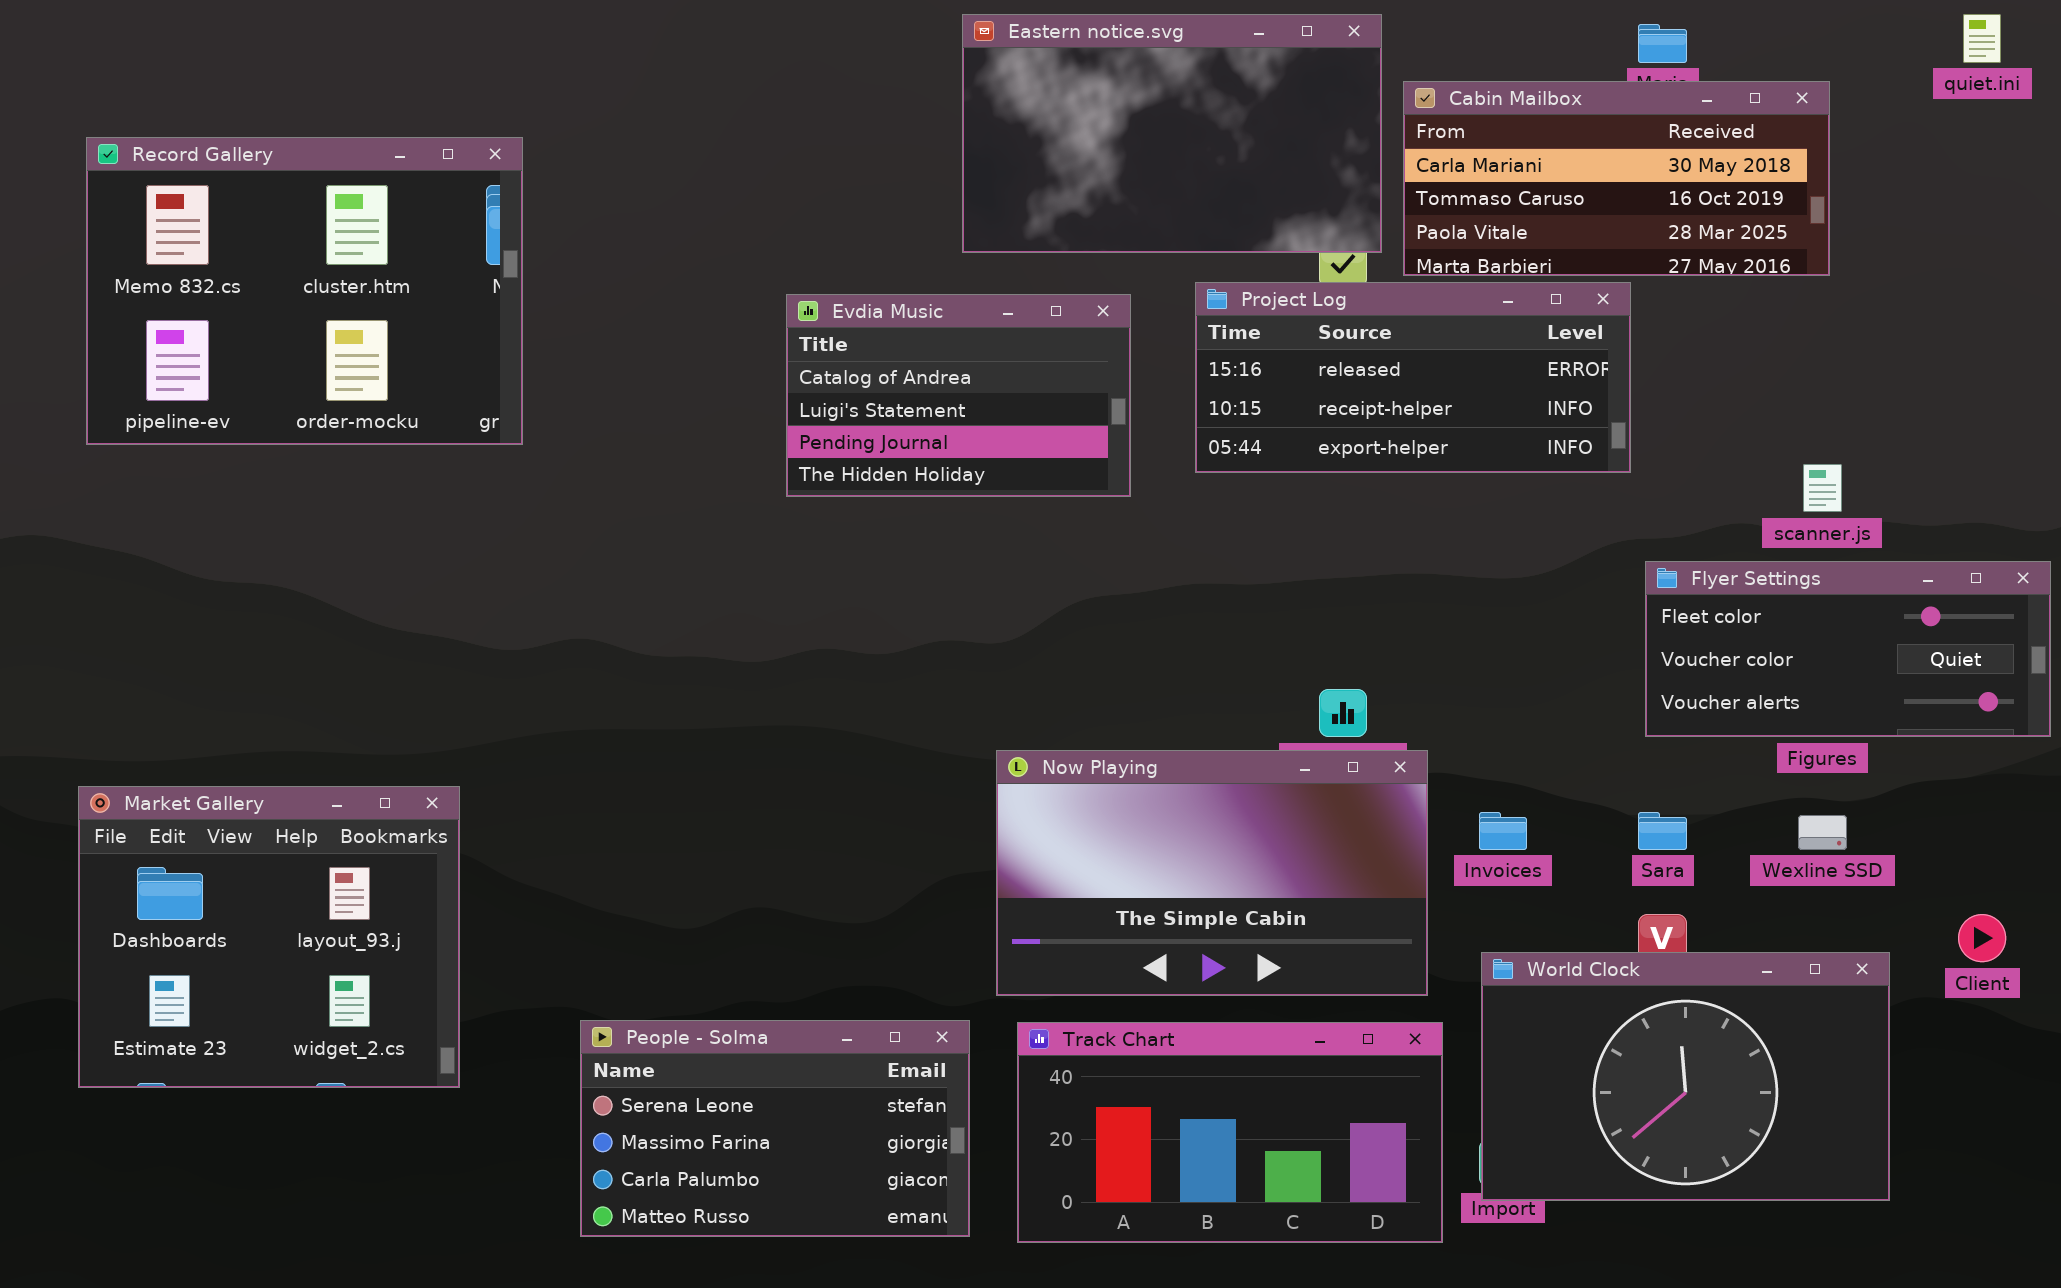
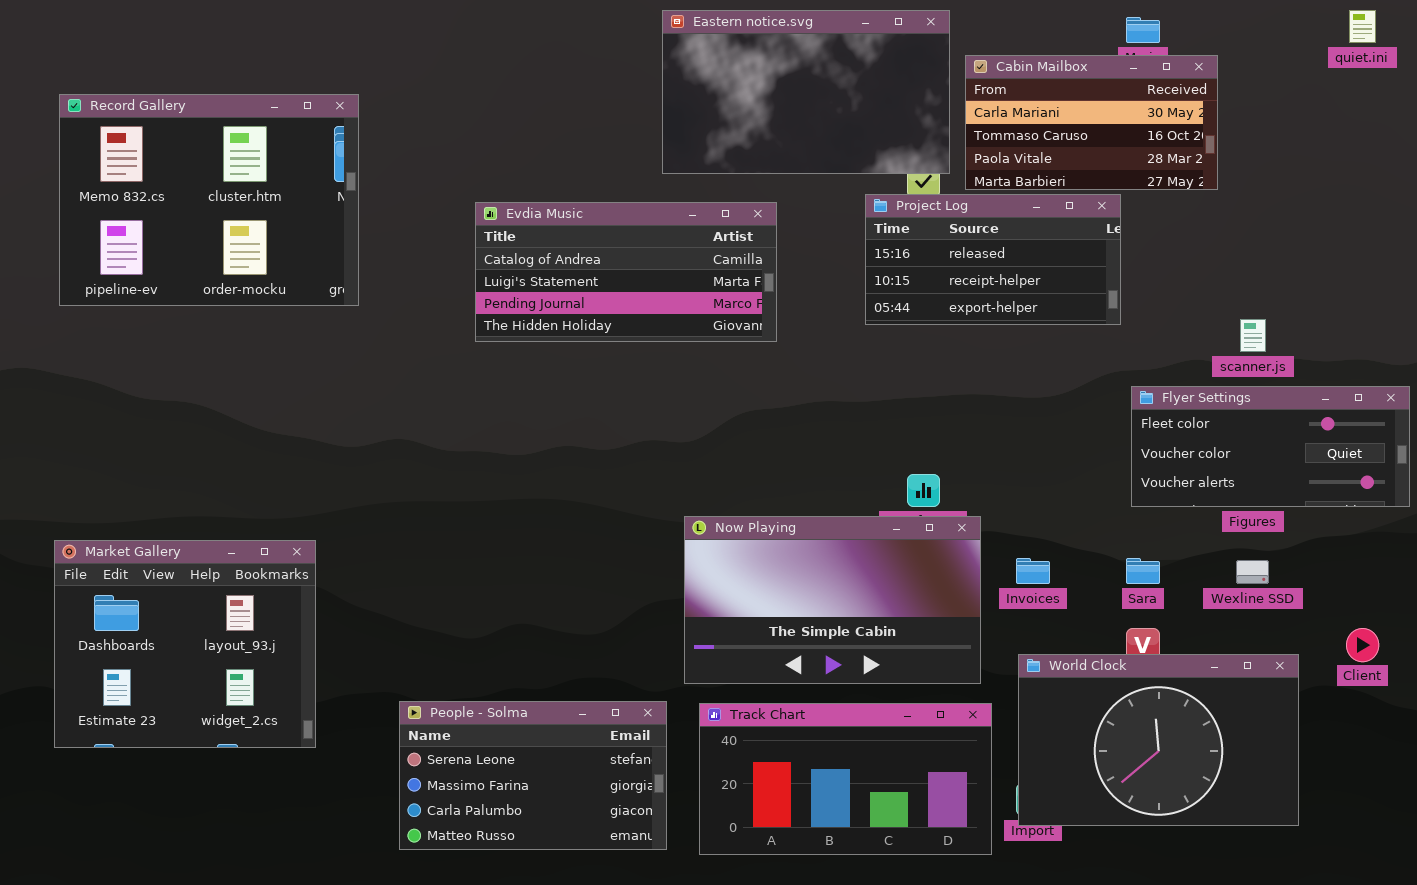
Cabin Mailbox: [1403,81,1830,276] -> [965,55,1218,190], resized
Project Log: [1195,282,1631,473] -> [865,194,1121,325], resized
Evdia Music: [786,294,1131,497] -> [475,202,777,342], resized

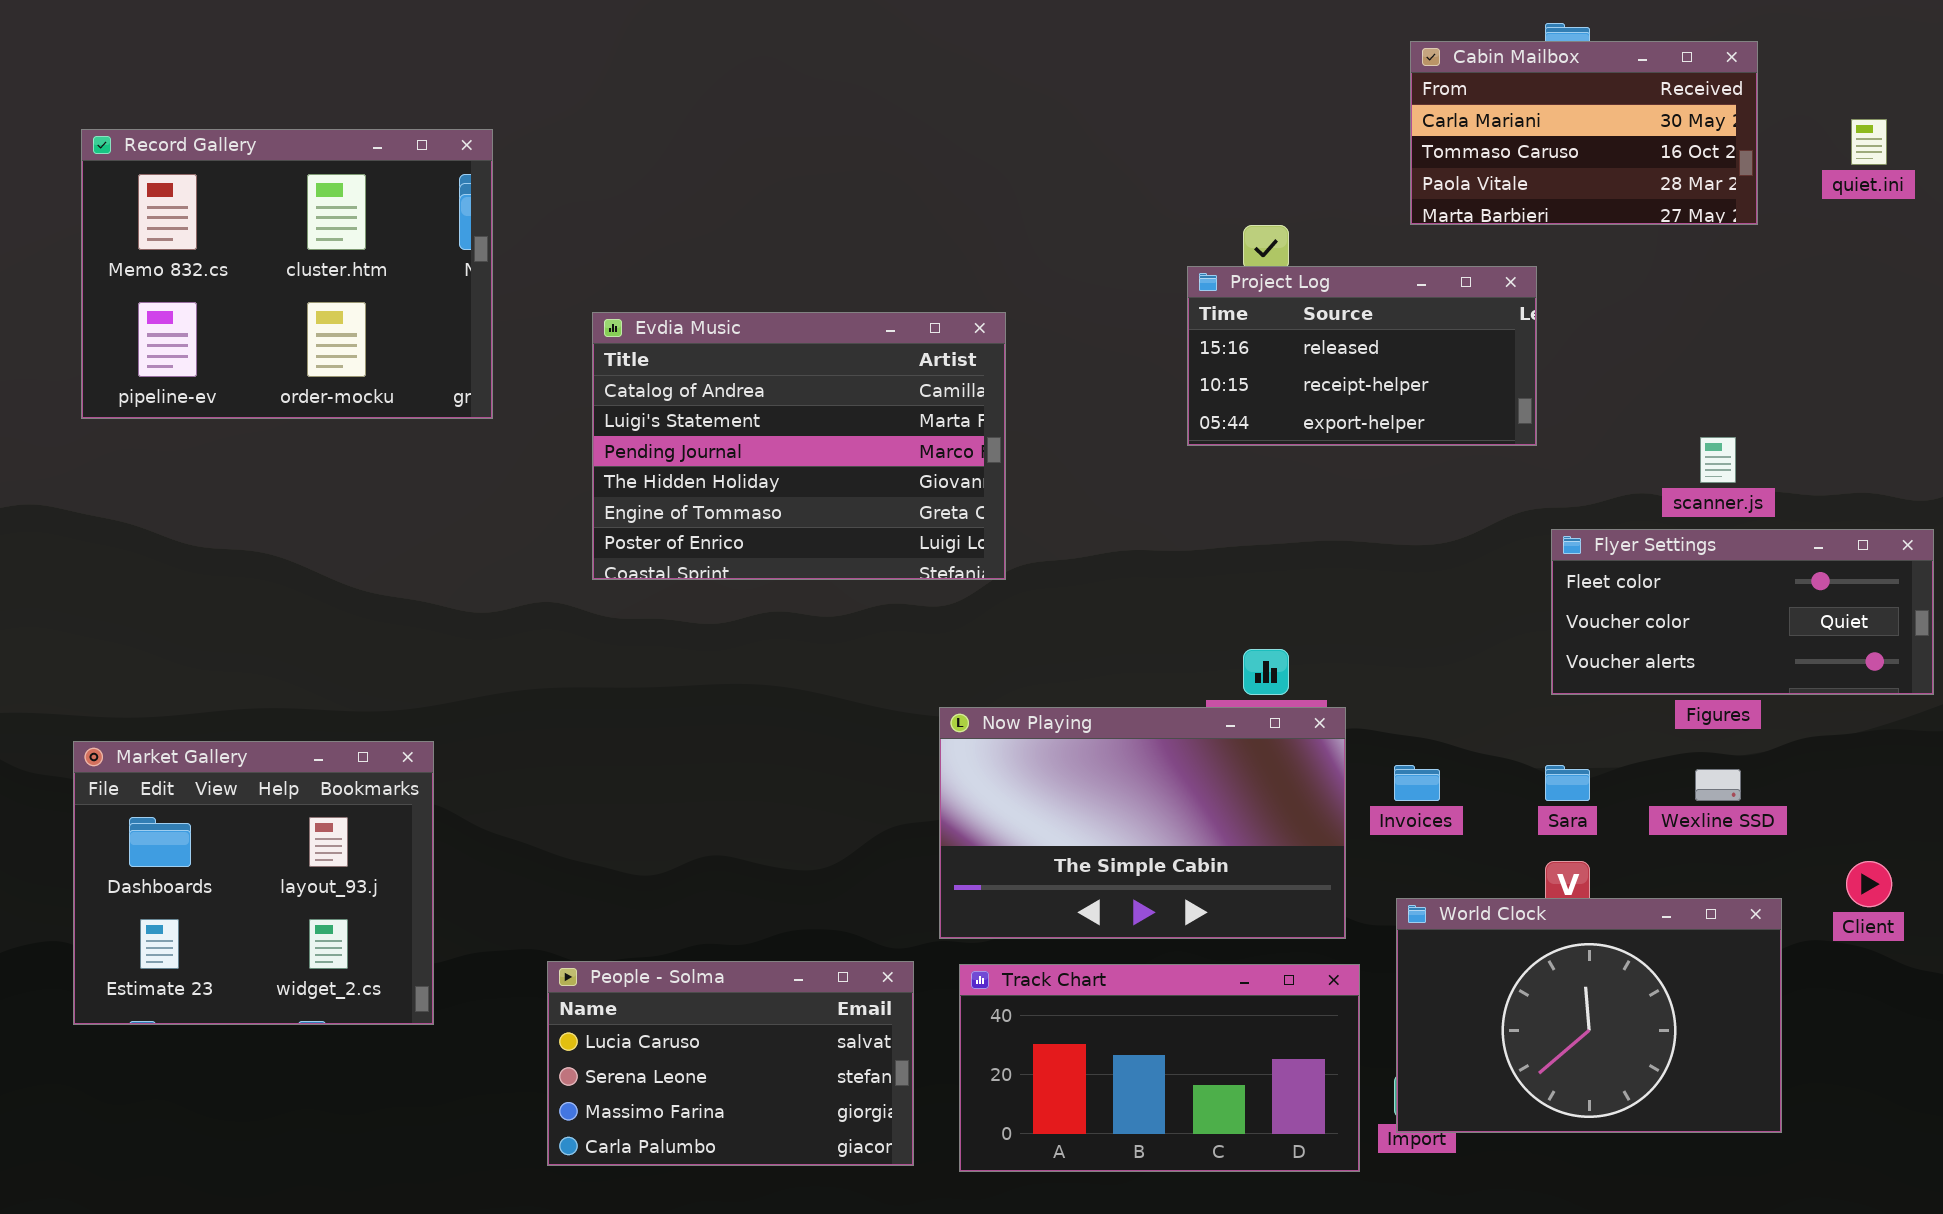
Eastern notice.svg: [662,10,950,174] -> none, closed
quiet.ini: [1349,10,1376,43] -> [1851,119,1887,165], moved
Cabin Mailbox: [965,55,1218,190] -> [1410,41,1758,225], moved
Evdia Music: [475,202,777,342] -> [592,312,1006,580], moved, resized
People - Solma: [399,701,667,850] -> [547,961,914,1166], scrolled up 1 row

